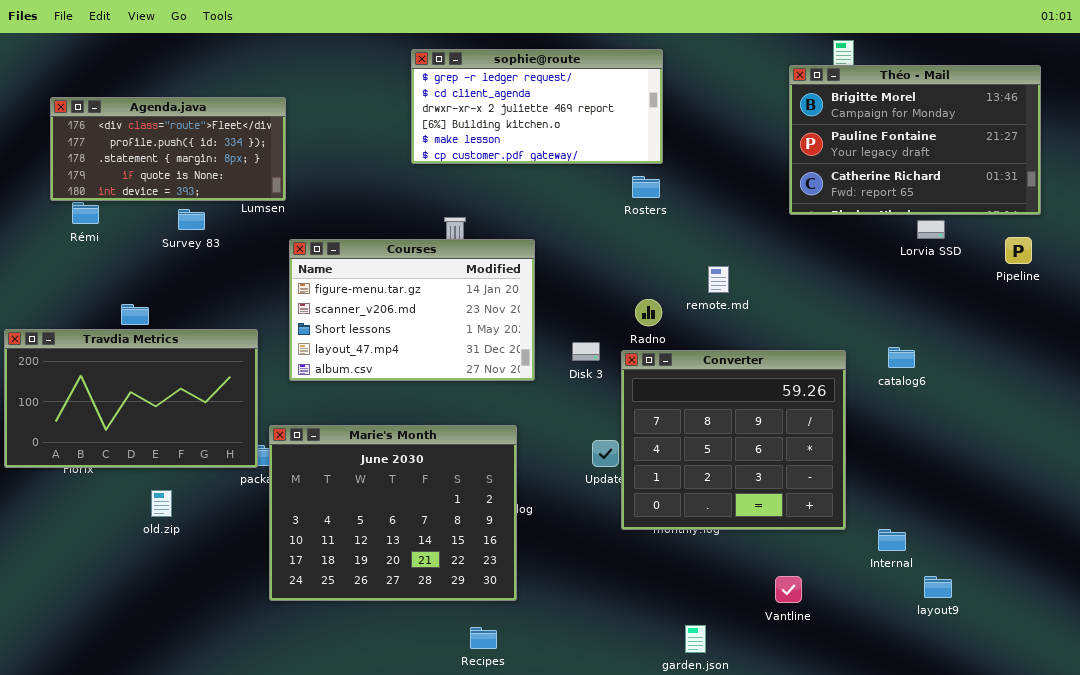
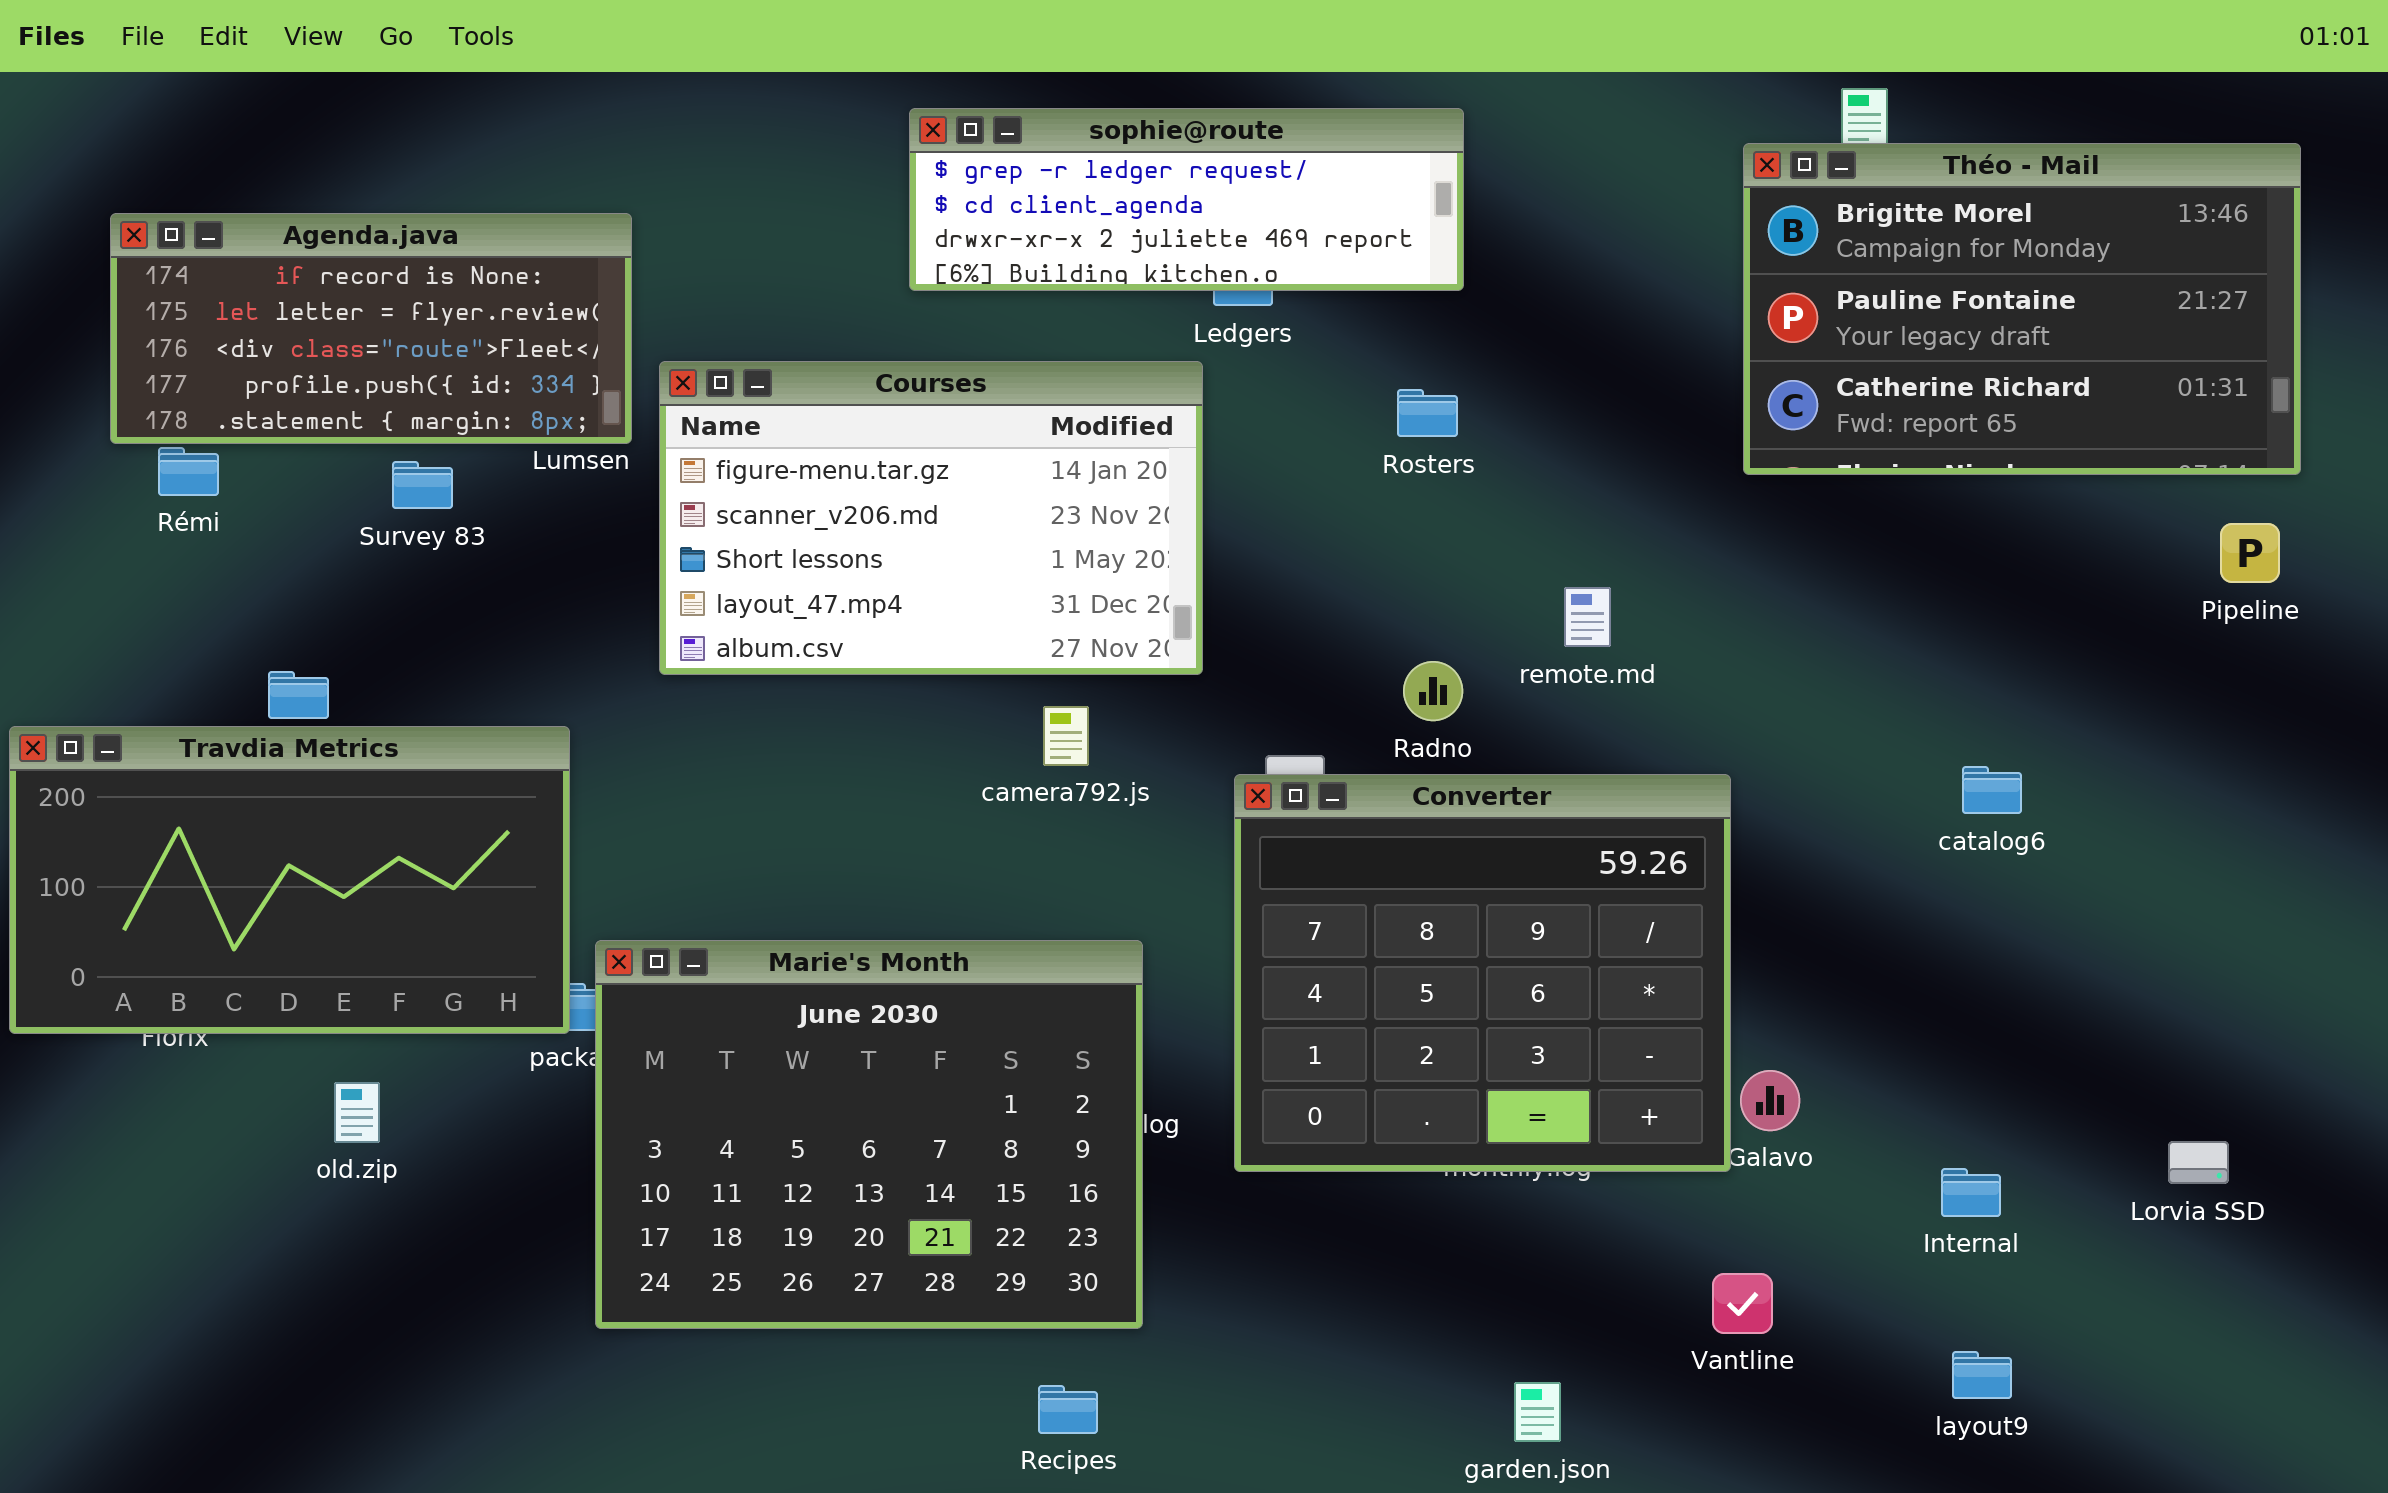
sophie@route: [411,49,663,164] -> [909,108,1464,291], resized
Agenda.java: [50,97,286,201] -> [110,213,632,444], scrolled up 2 rows
Lorvia SSD: [917,220,945,239] -> [2168,1141,2229,1184], moved
Courses: [289,239,535,381] -> [659,361,1203,675], moved
Converter: [621,350,846,530] -> [1234,774,1731,1172], moved
layout9: [924,576,952,598] -> [1952,1351,2012,1399], moved

